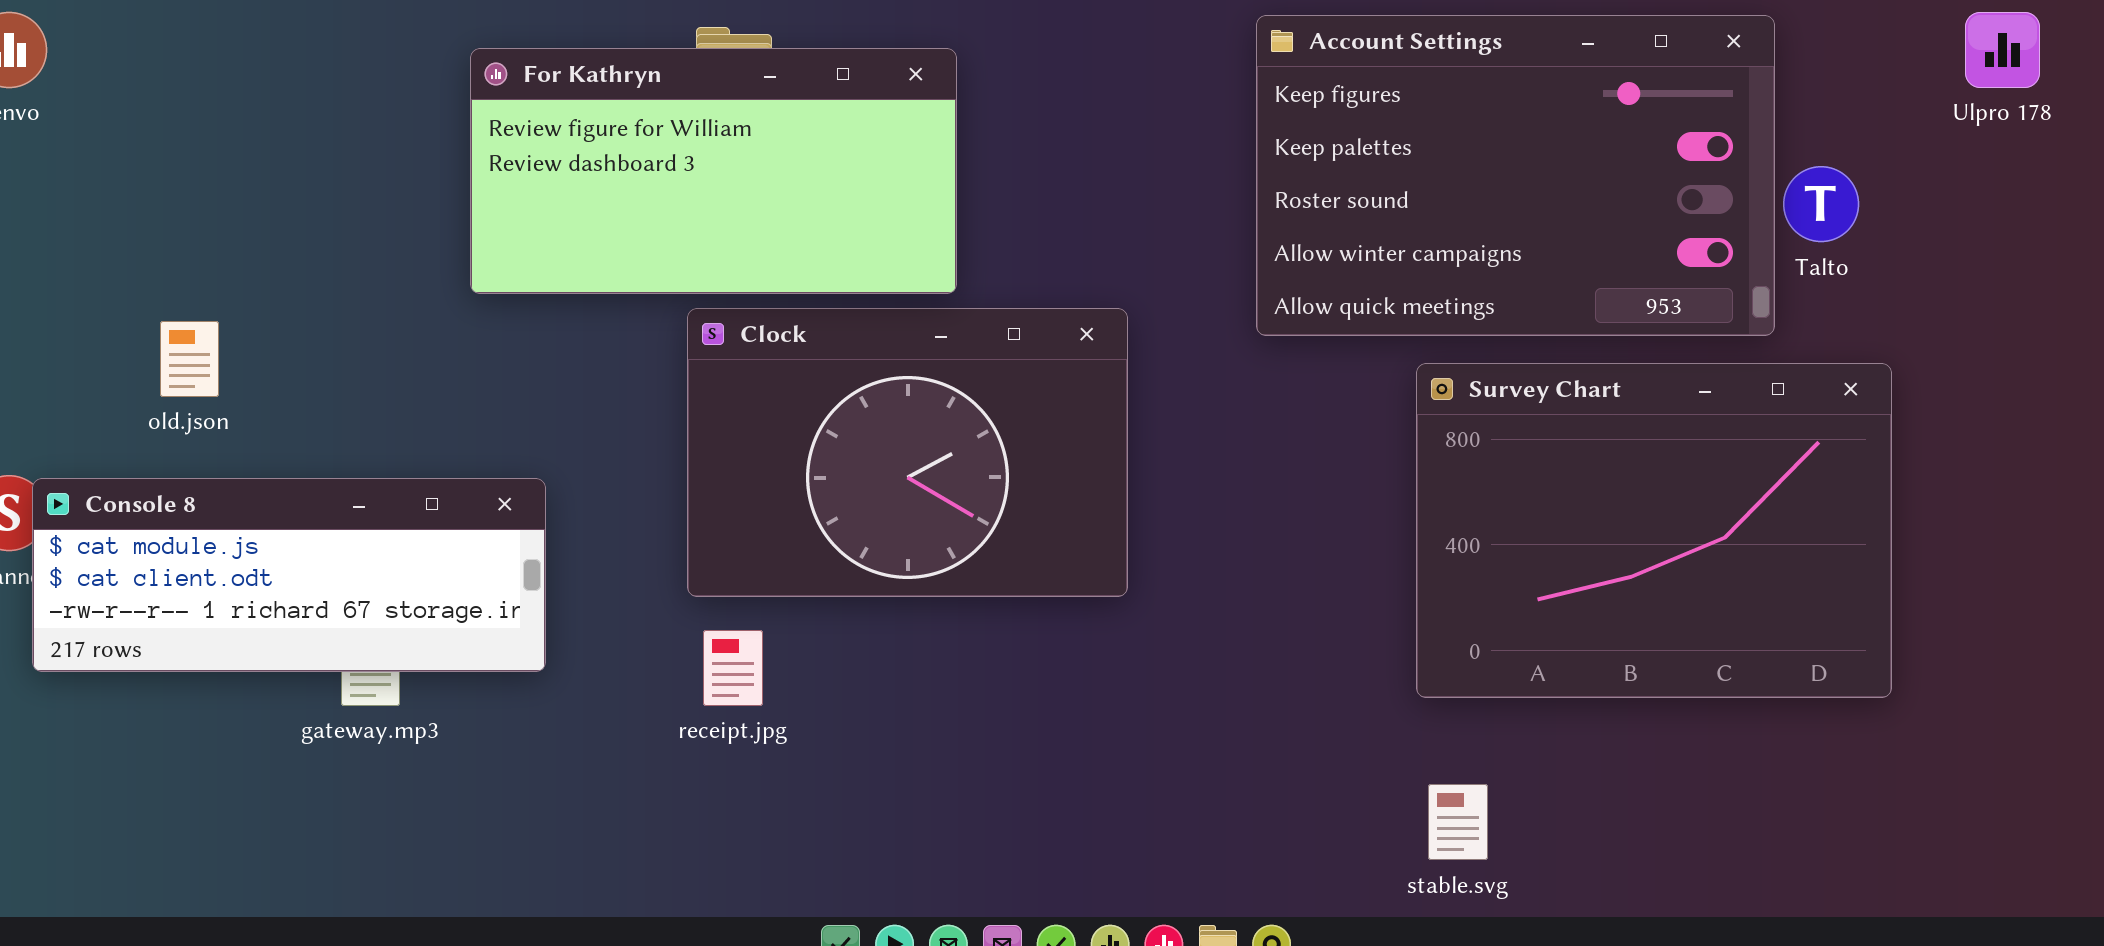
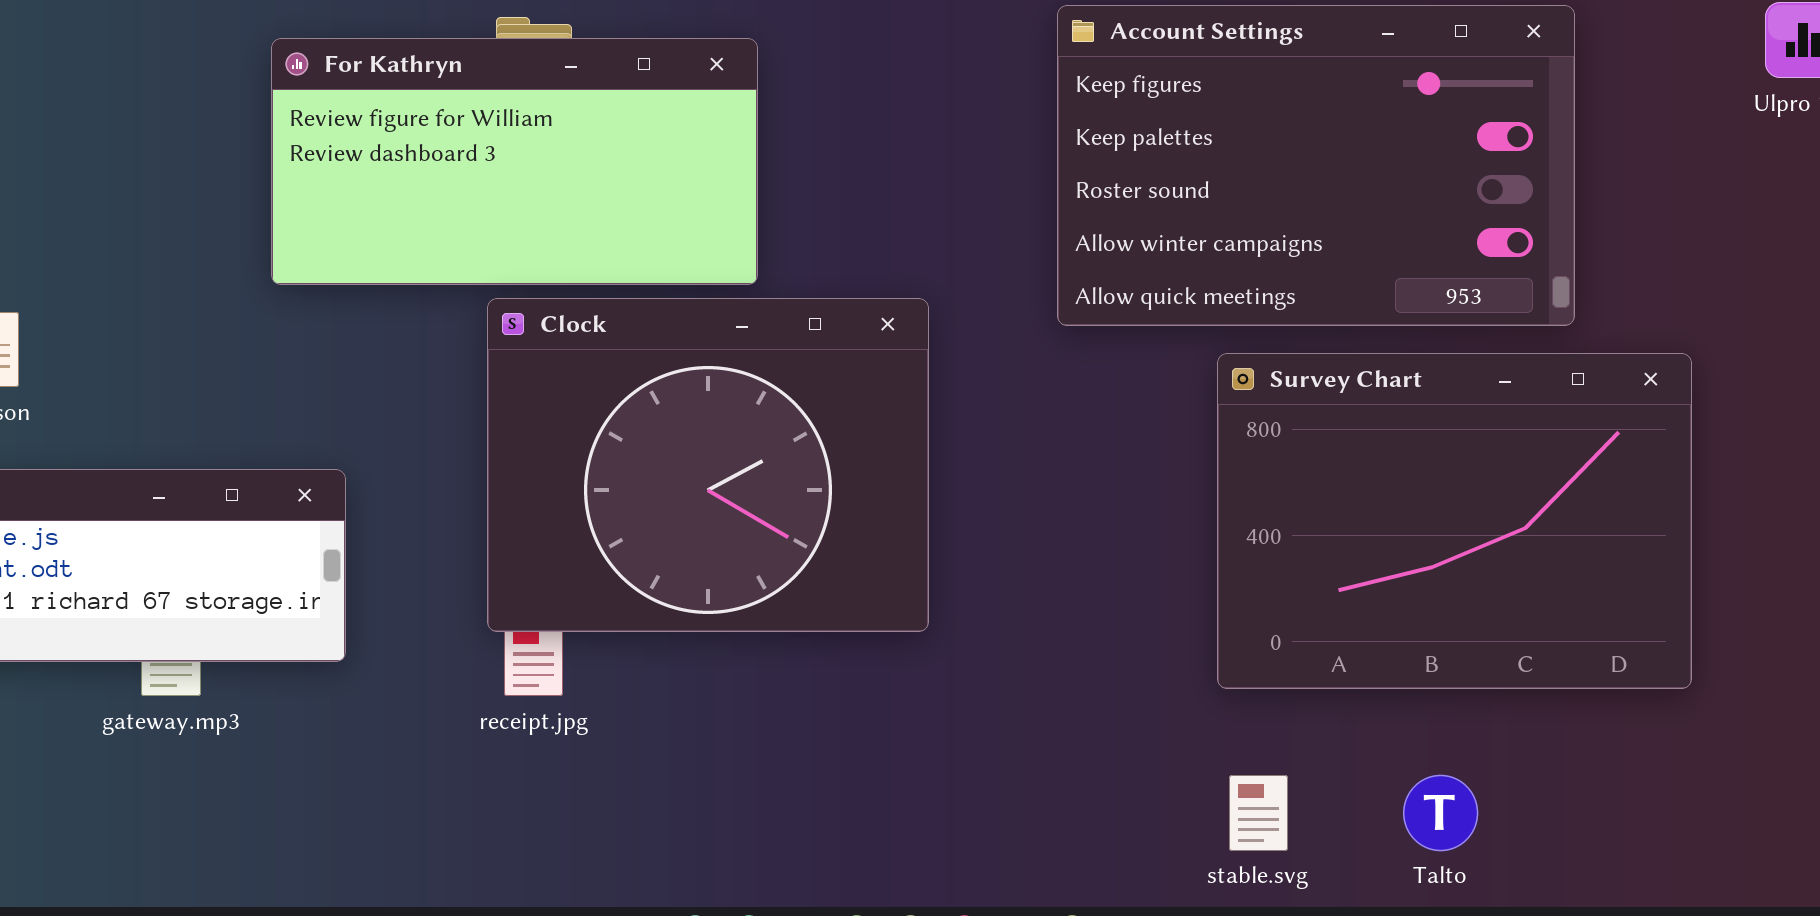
Talto: [1783,166,1859,242] -> [1403,775,1478,851], moved
Clock: [687,308,1128,597] -> [487,298,929,632], resized

